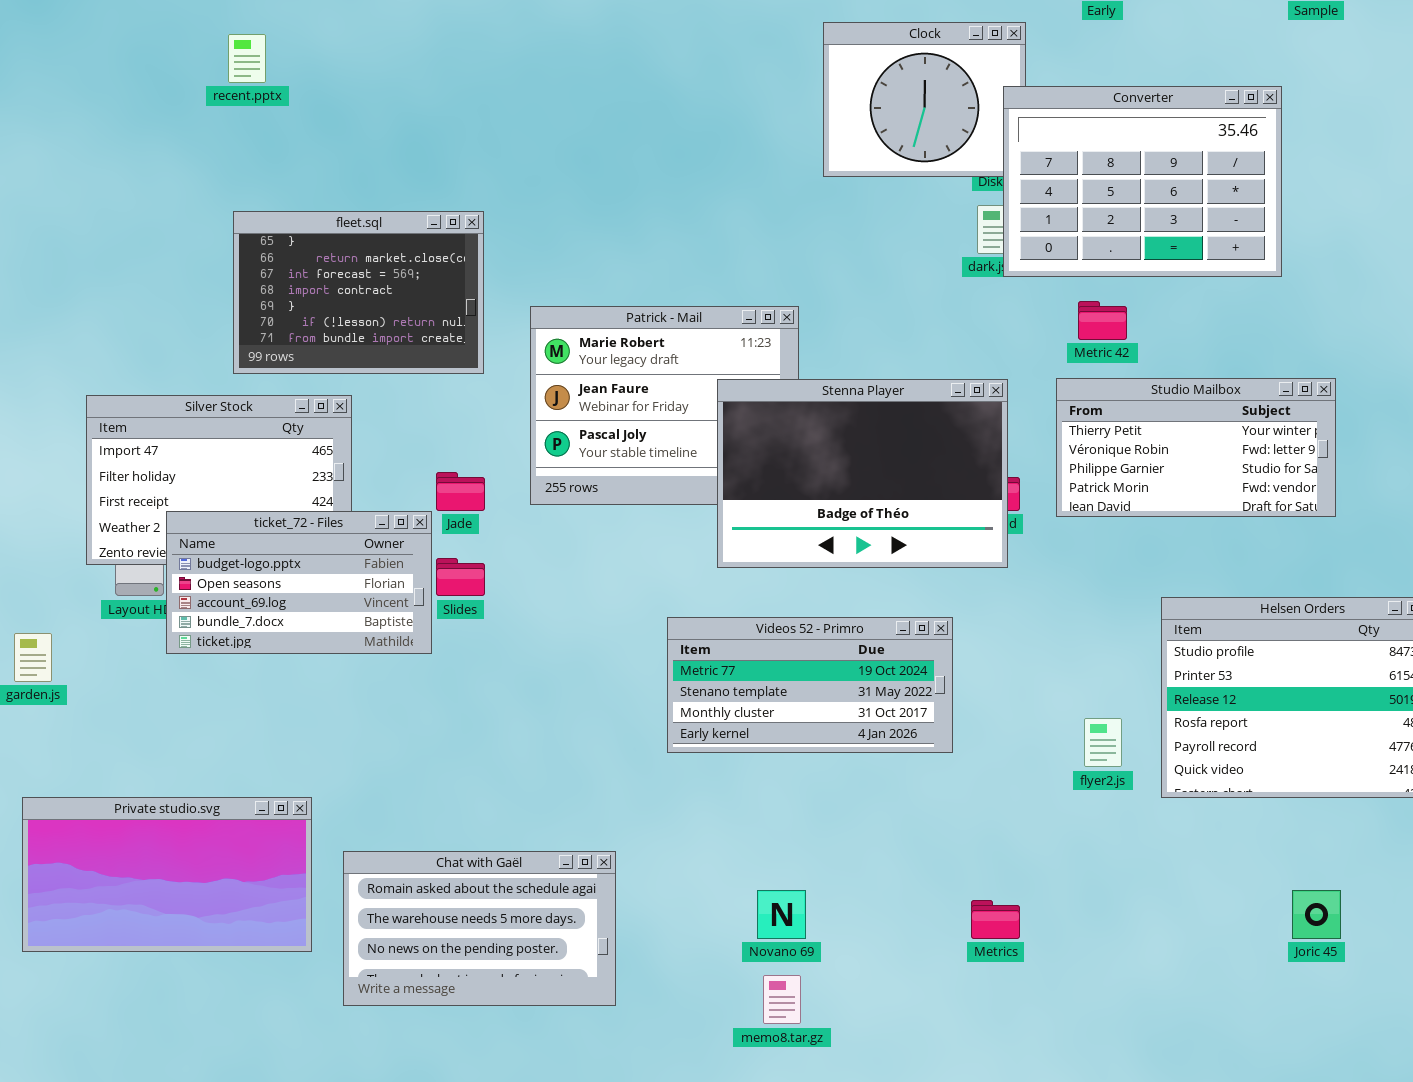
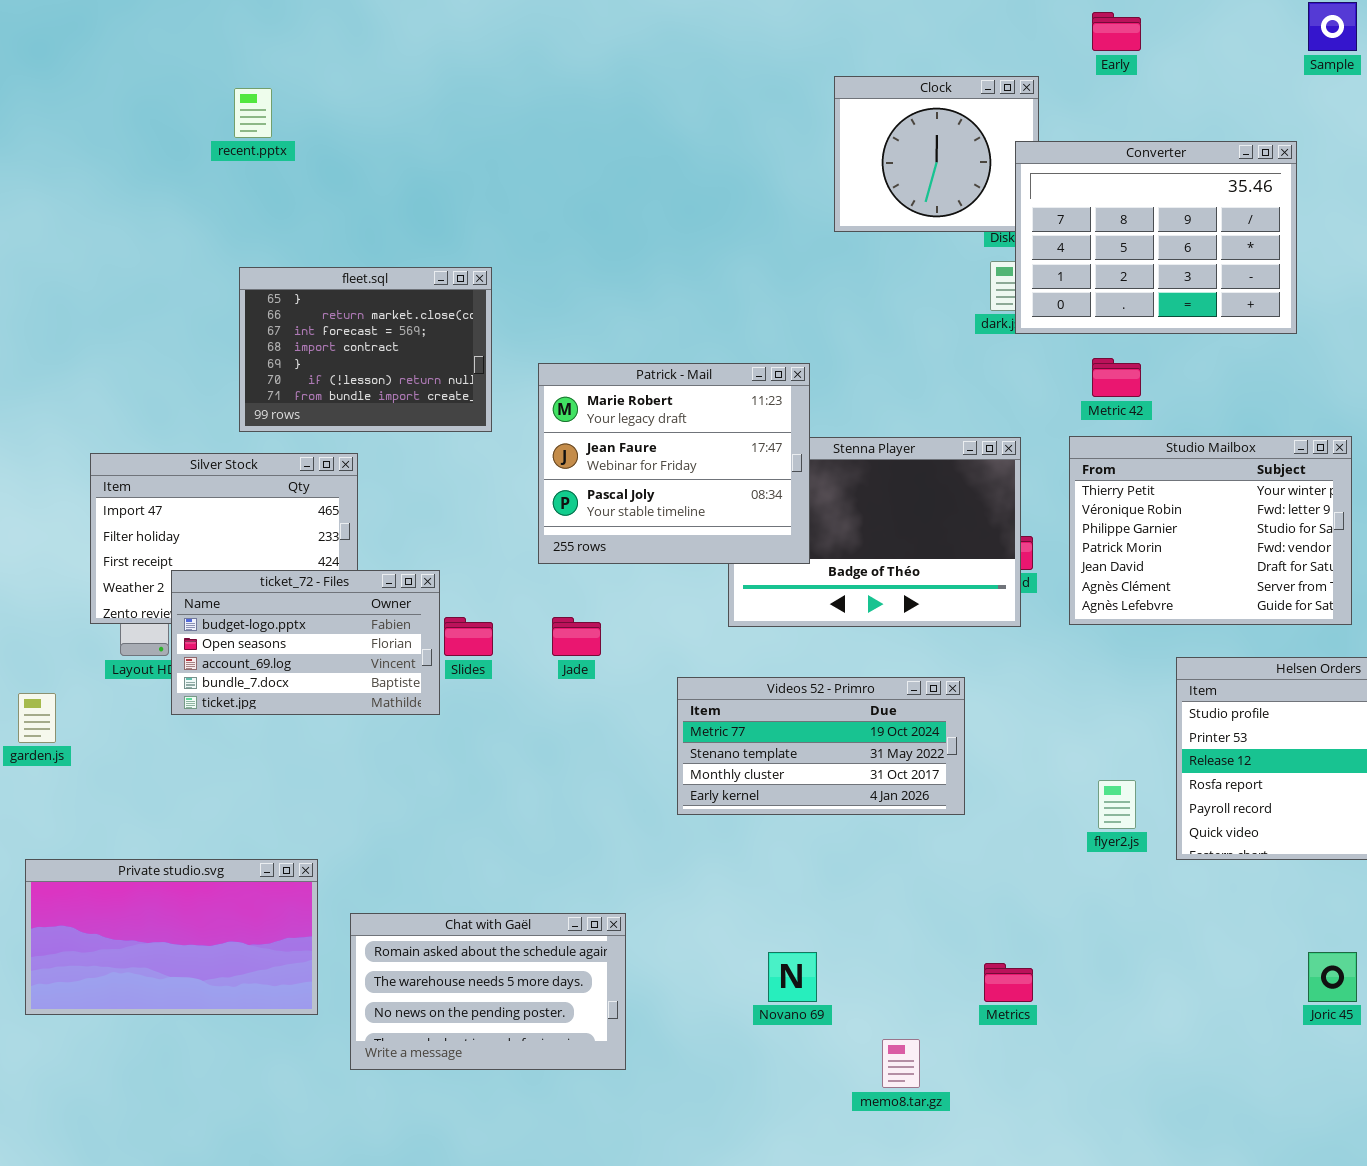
Patrick - Mail: [530,306,799,505] -> [538,363,810,564], raised
Studio Mailbox: [1056,378,1336,517] -> [1069,436,1352,625], resized
Jade: [436,472,485,511] -> [552,617,601,656], moved
memo8.tar.gz: [763,975,801,1024] -> [882,1039,920,1088], moved

